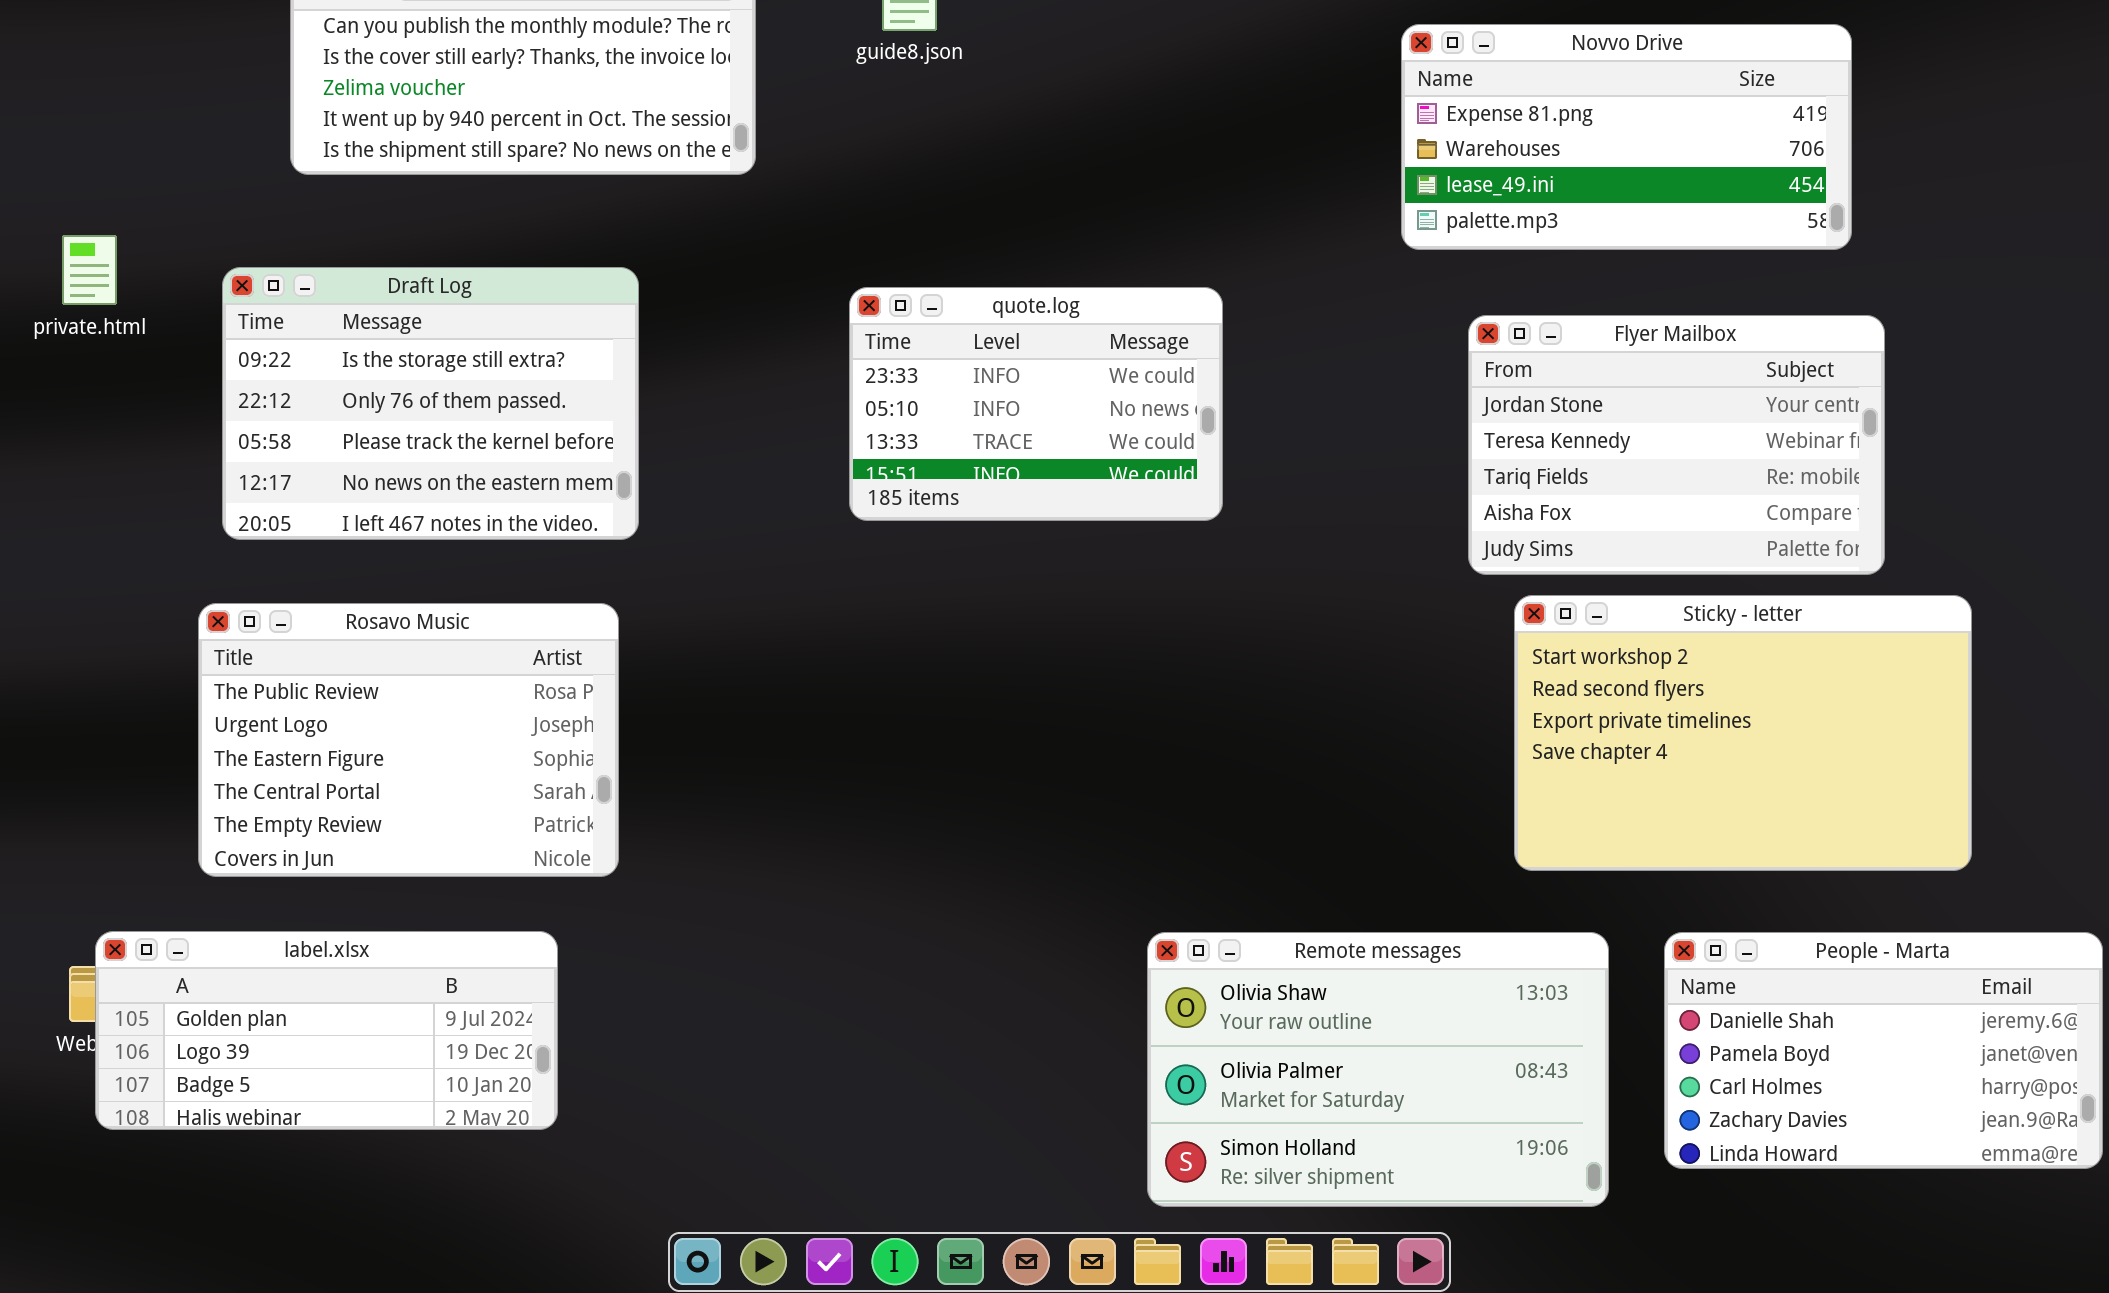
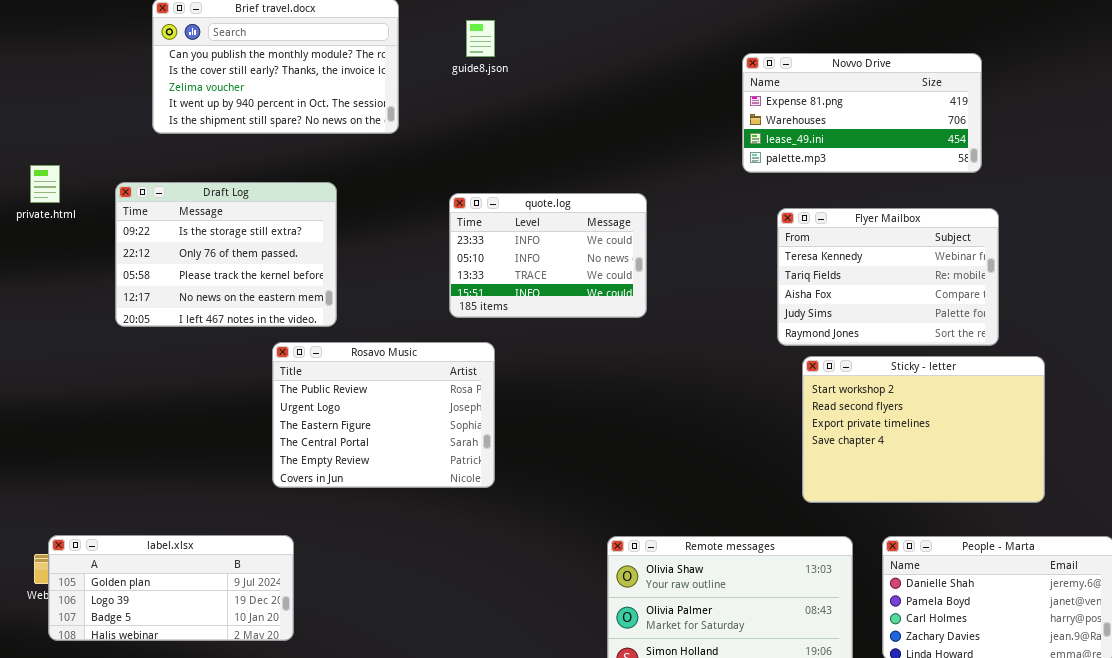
Flyer Mailbox: [1468,315,1885,575] -> [777,208,999,346], scrolled down 1 row
Rosavo Music: [198,603,619,877] -> [272,342,495,488], moved

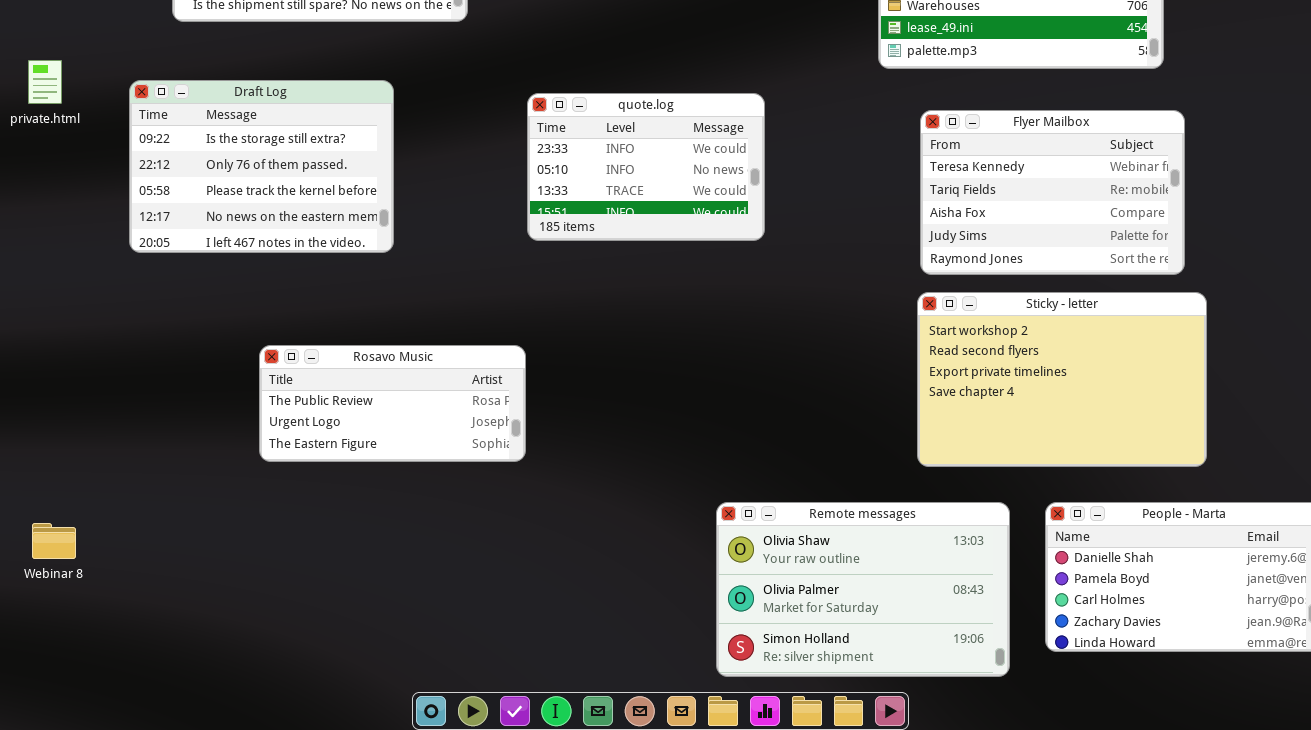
Rosavo Music: [272,342,495,488] -> [259,345,526,462], moved, resized
Sticky - letter: [802,356,1045,503] -> [917,292,1207,467], moved
label.xlsx: [48,535,294,641] -> none, closed

